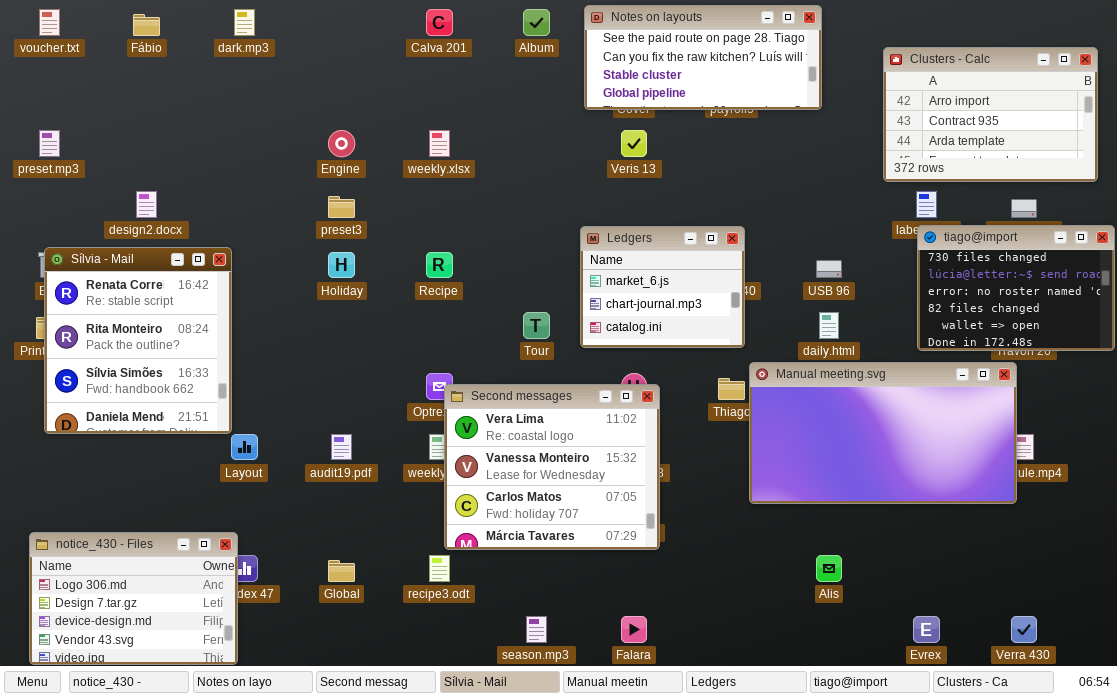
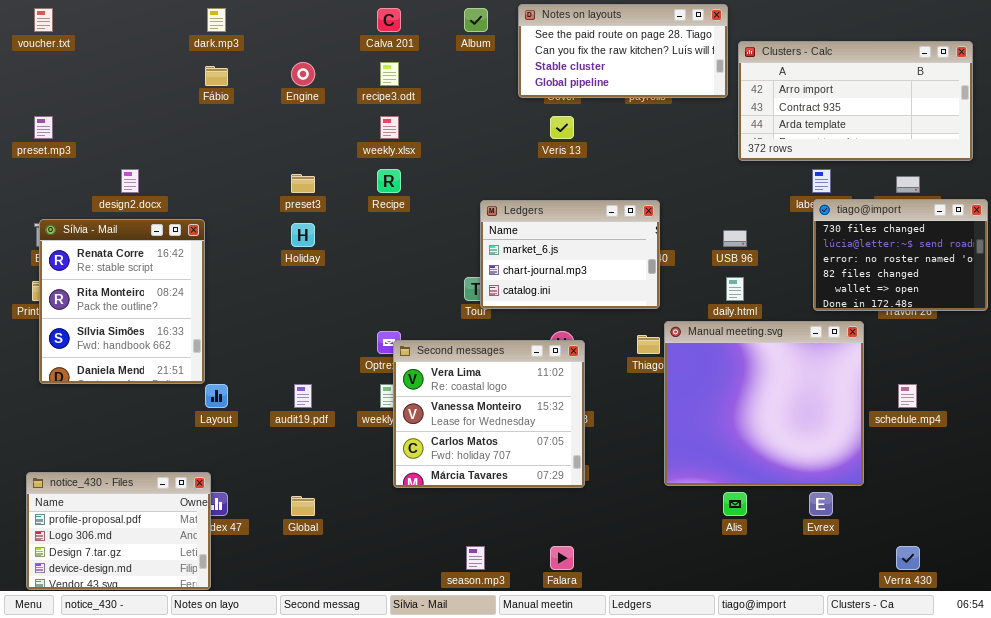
Fábio: [133,14,160,36] -> [205,66,228,86], moved
Clusters - Calc: [883,47,1098,182] -> [738,41,973,161], resized
Engine: [328,130,355,157] -> [291,62,315,86], moved
Ledgers: [580,226,745,348] -> [480,200,660,309], resized
Recipe: [426,252,453,278] -> [377,169,401,193], moved
Manual meeting.svg: [749,362,1017,504] -> [664,321,864,486], resized
notice_430 - Files: [29,532,238,665] -> [26,472,211,590], scrolled up 1 row
recipe3.odt: [429,555,450,582] -> [380,62,399,86], moved
Evrex: [913,616,940,643] -> [809,492,833,516], moved

